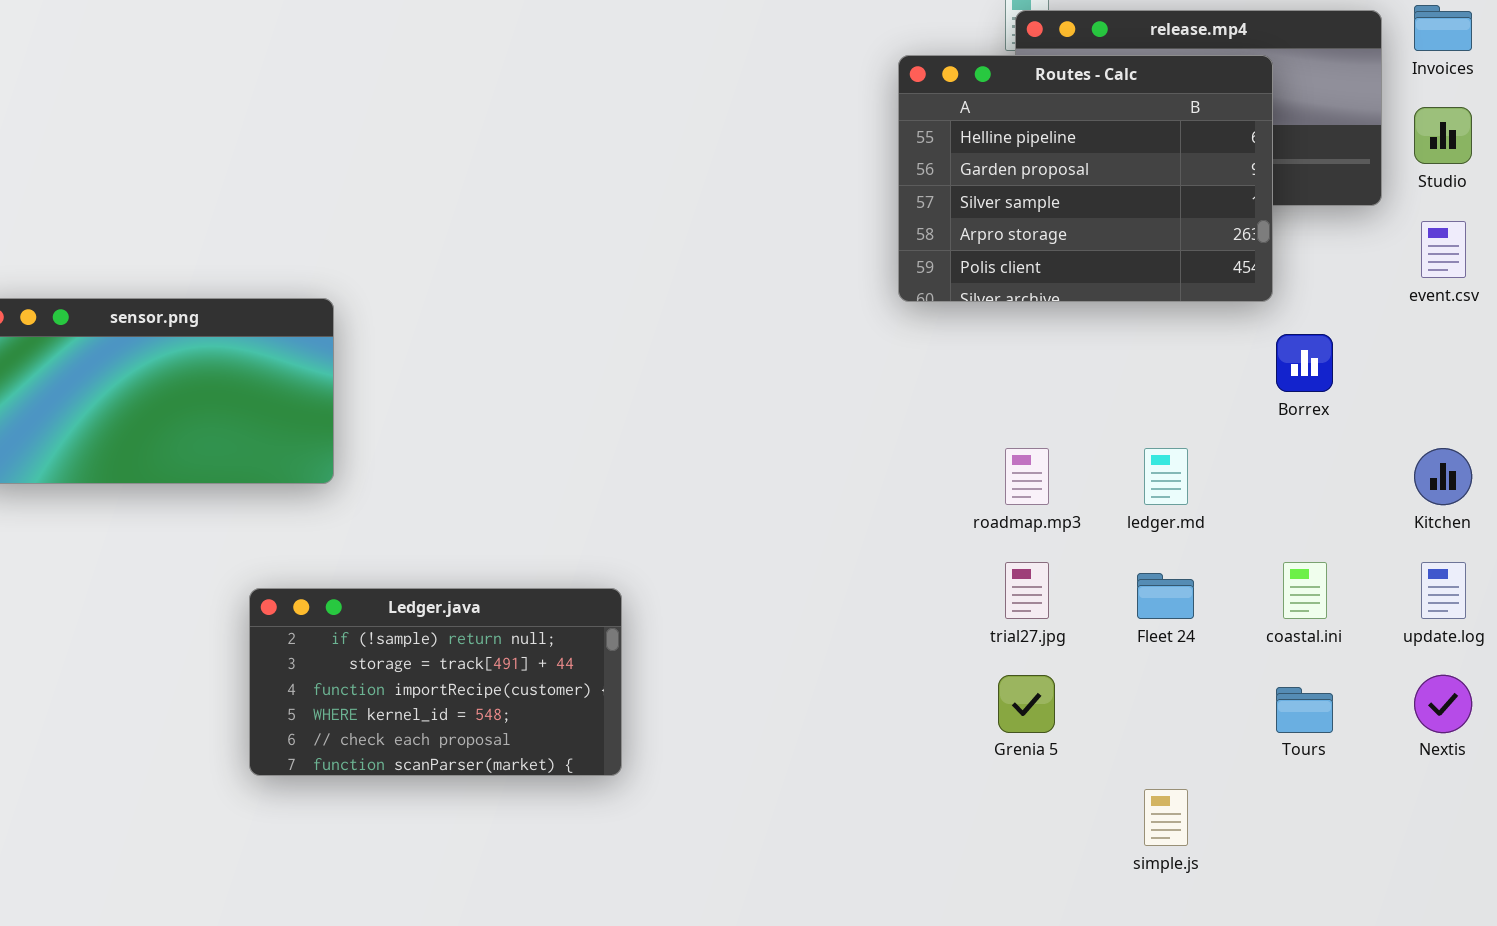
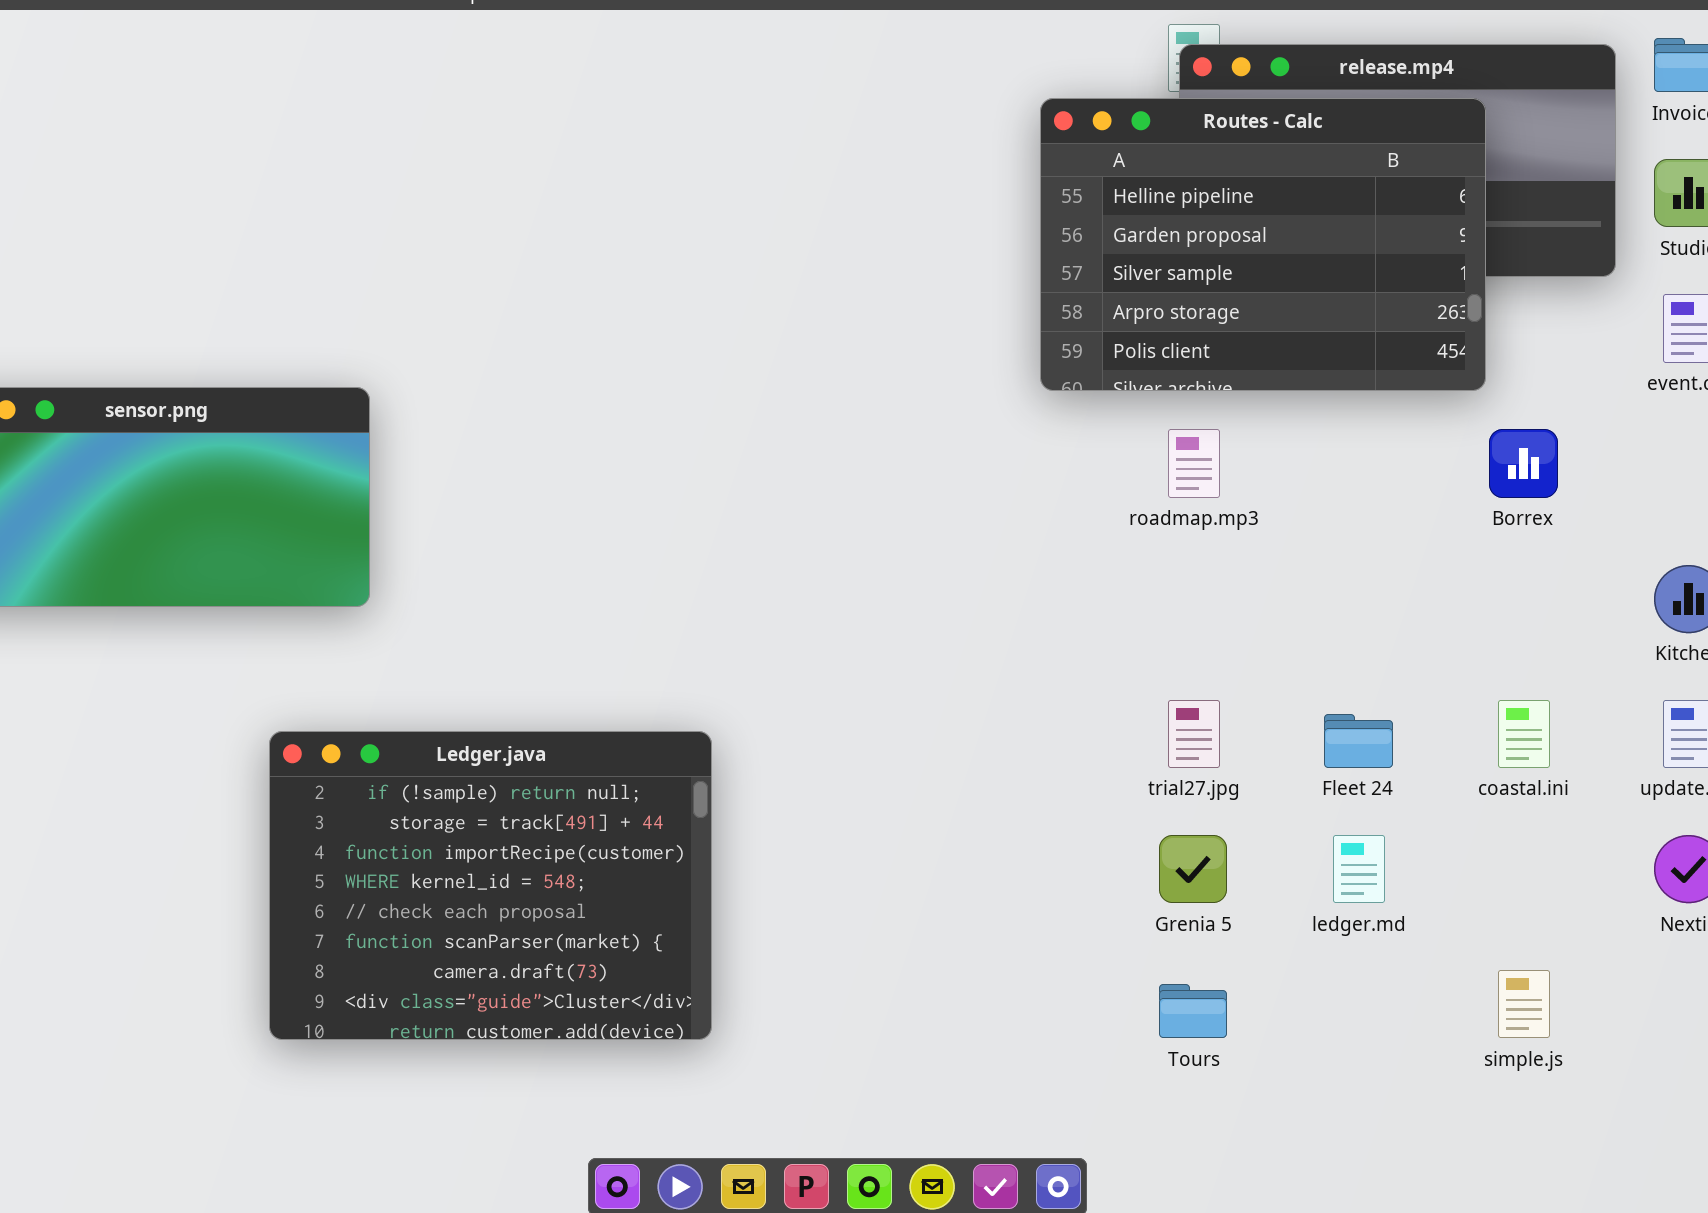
roadmap.mp3: [1005,448,1049,505] -> [1168,429,1220,498], moved
ledger.md: [1144,448,1188,505] -> [1333,835,1385,903], moved
Ledger.java: [249,588,622,776] -> [269,731,712,1040], resized
Tours: [1276,687,1333,733] -> [1159,984,1227,1038], moved
simple.js: [1144,789,1188,846] -> [1498,970,1550,1038], moved

